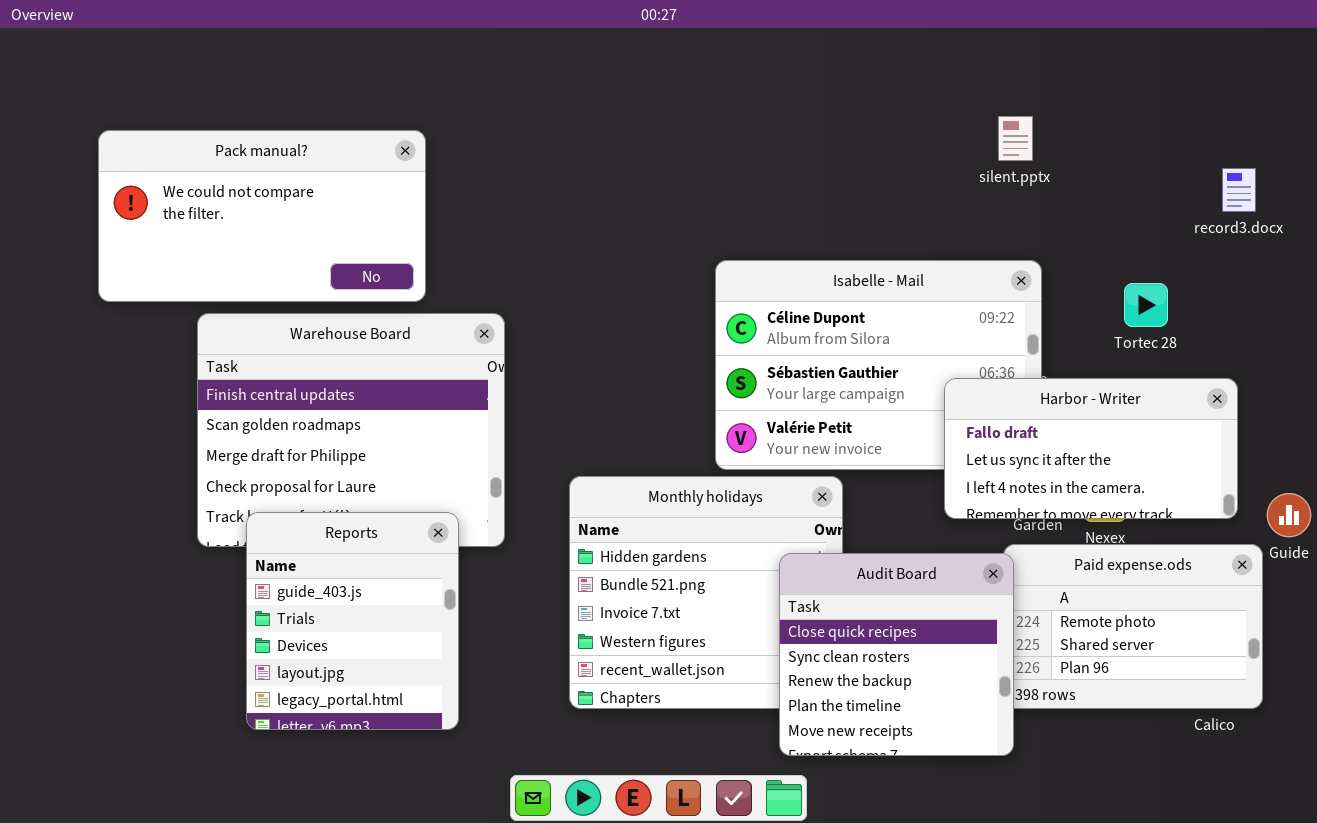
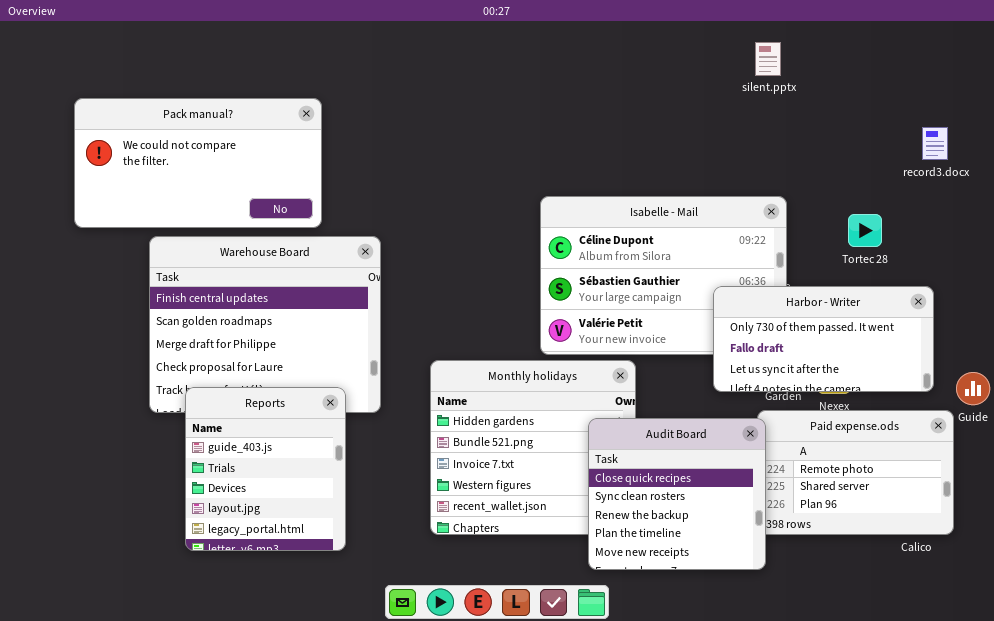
silent.pptx: [998,116,1033,161] -> [755,42,781,76], moved
Harbor - Writer: [944,378,1238,519] -> [713,286,934,392], scrolled up 1 row

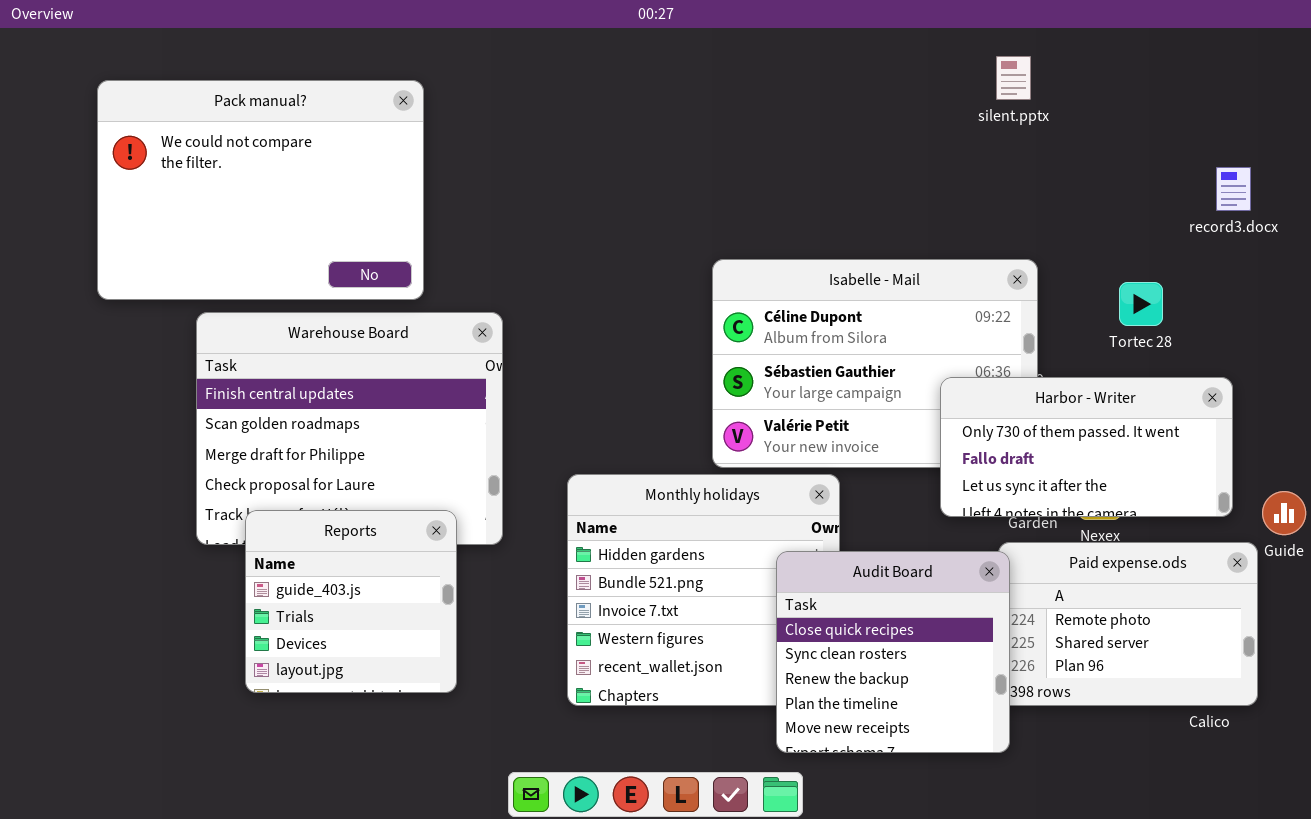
Pack manual?: [74,98,322,228] -> [97,80,424,300], resized
Reports: [185,387,346,551] -> [245,510,457,693], resized

